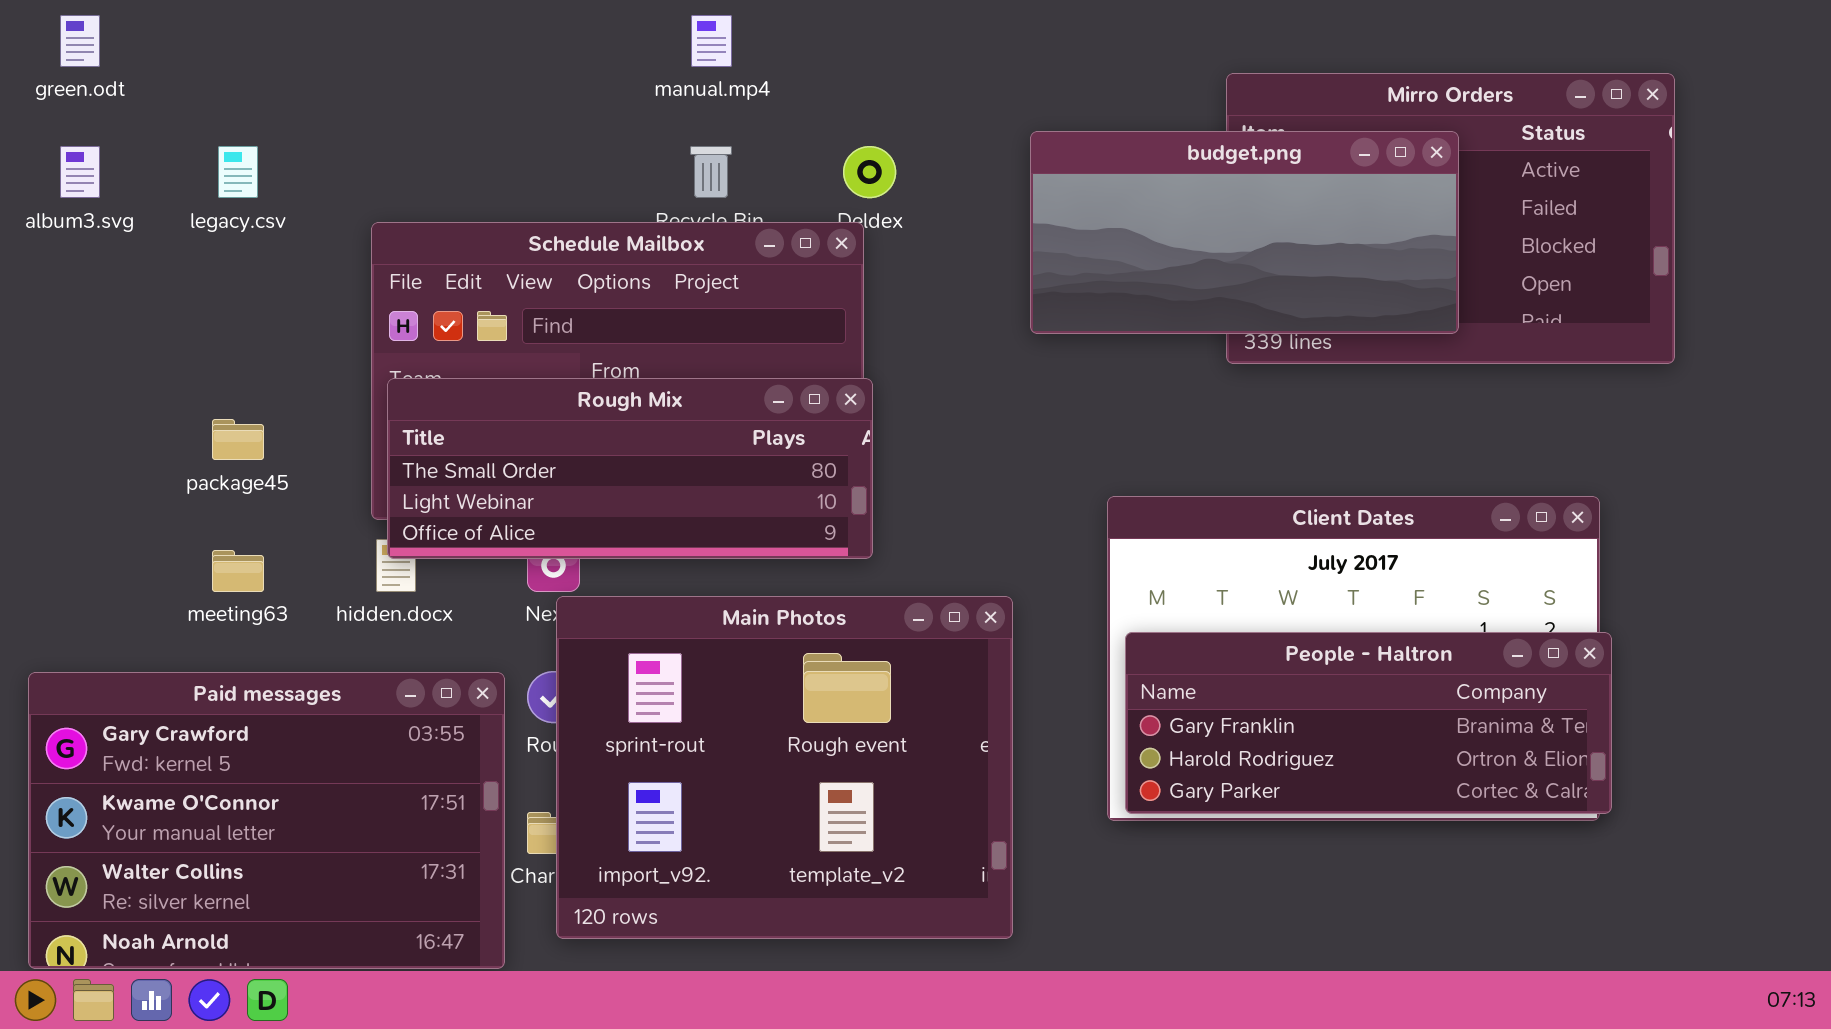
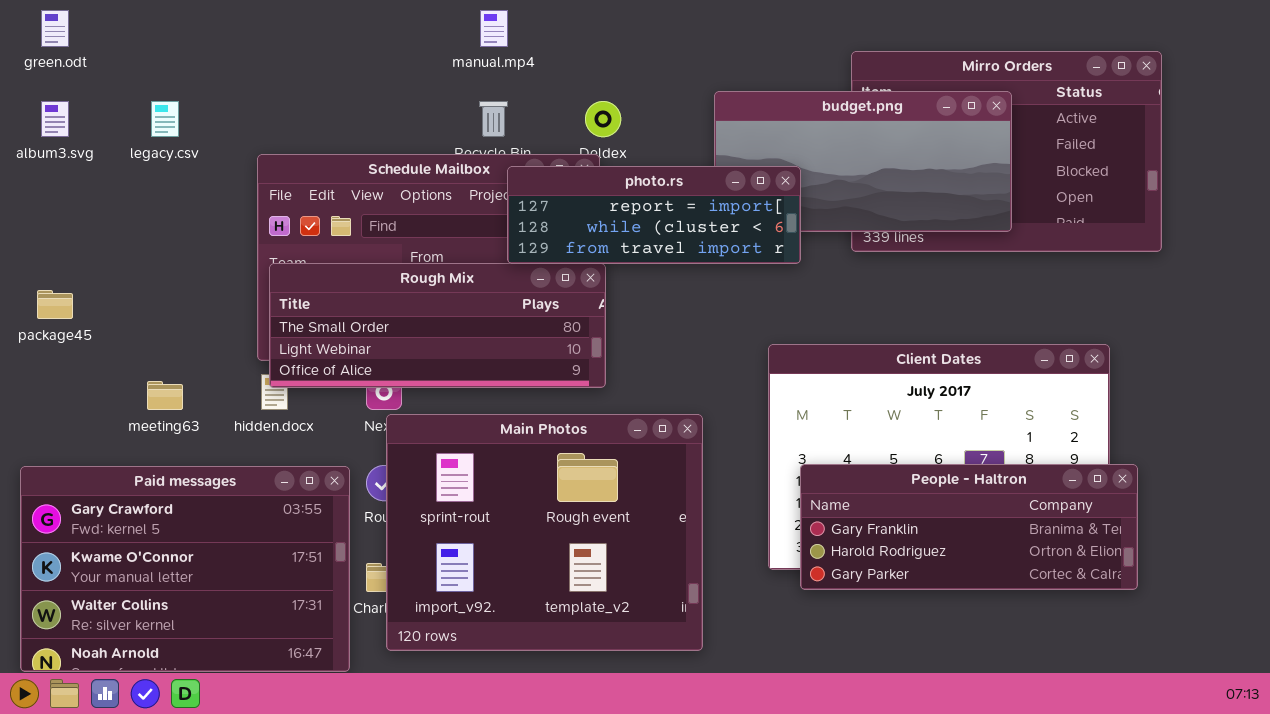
photo.rs: none -> [507,166,801,264], opened
package45: [212,419,264,460] -> [37,290,73,319], moved
People - Haltron: [1125,632,1612,814] -> [800,464,1138,590], moved

